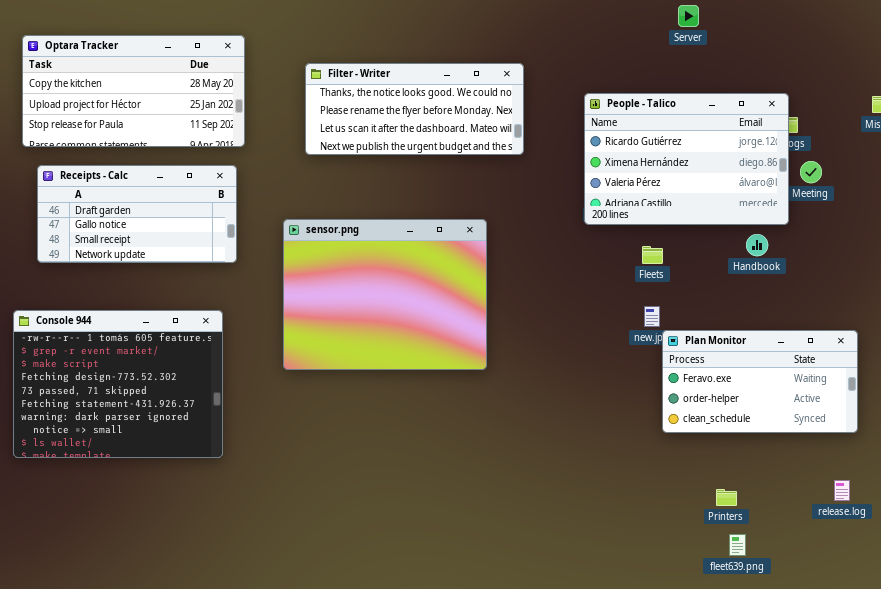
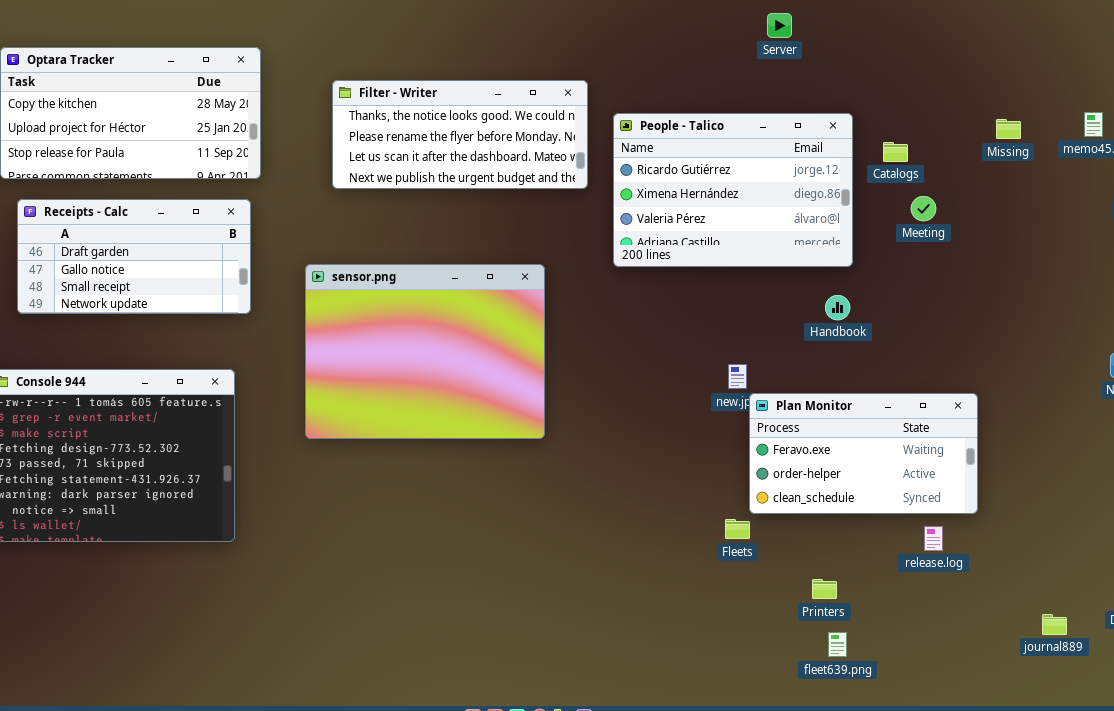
People - Talico: [584,93,789,225] -> [613,113,853,267], moved
Handbook: [746,234,768,256] -> [825,295,850,320], moved
Fleets: [642,246,663,264] -> [725,519,750,539], moved
release.log: [834,480,850,501] -> [924,526,943,551], moved

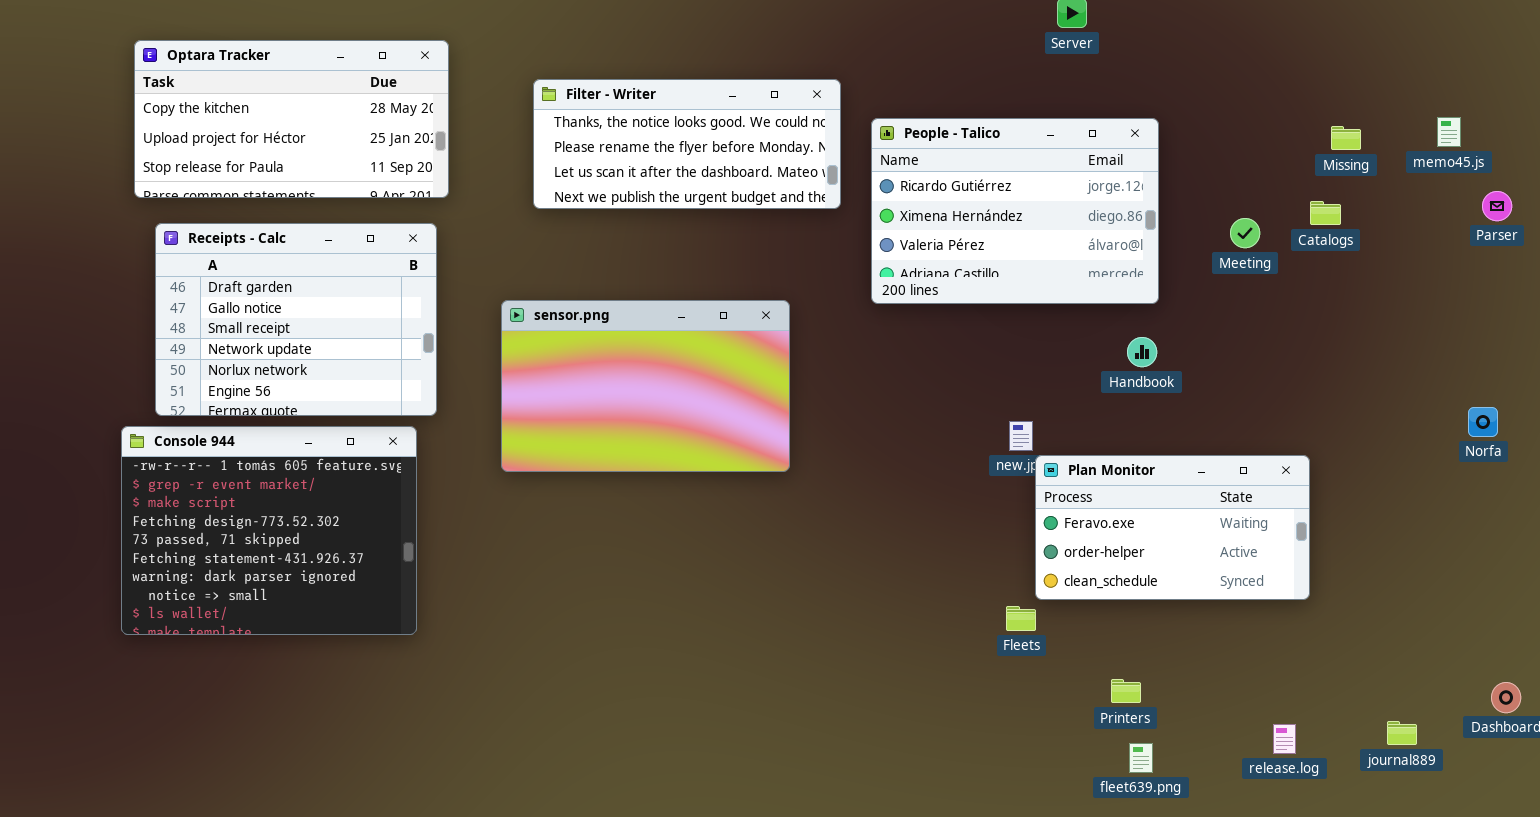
Catalogs: [883,142,908,162] -> [1310,201,1341,225], moved
Receipts - Calc: [17,199,251,314] -> [155,223,437,416], resized
sensor.png: [305,264,545,439] -> [501,300,790,472], resized
release.log: [924,526,943,551] -> [1273,724,1296,754], moved

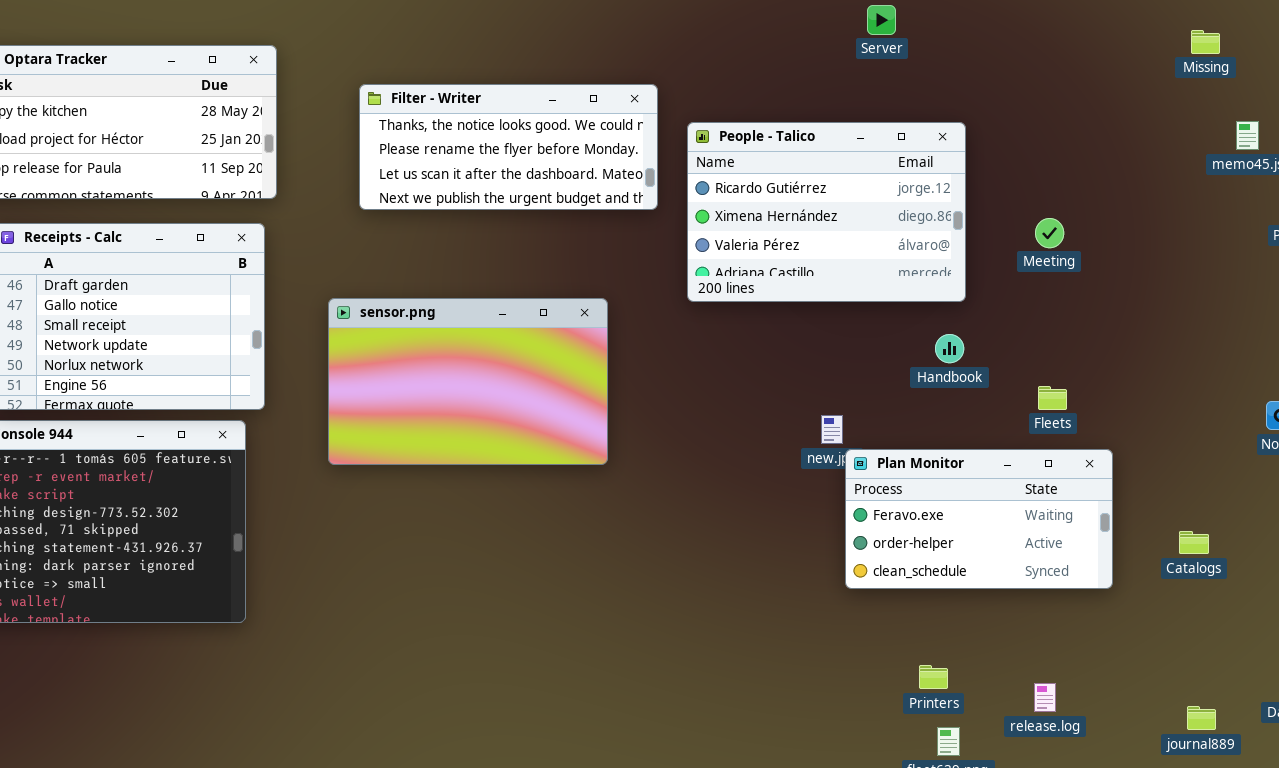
Missing: [1331,126,1361,150] -> [1191,30,1220,54], moved
Catalogs: [1310,201,1341,225] -> [1179,531,1209,554], moved
Fleets: [1006,606,1036,631] -> [1038,386,1067,410], moved
release.log: [1273,724,1296,754] -> [1034,683,1056,712], moved

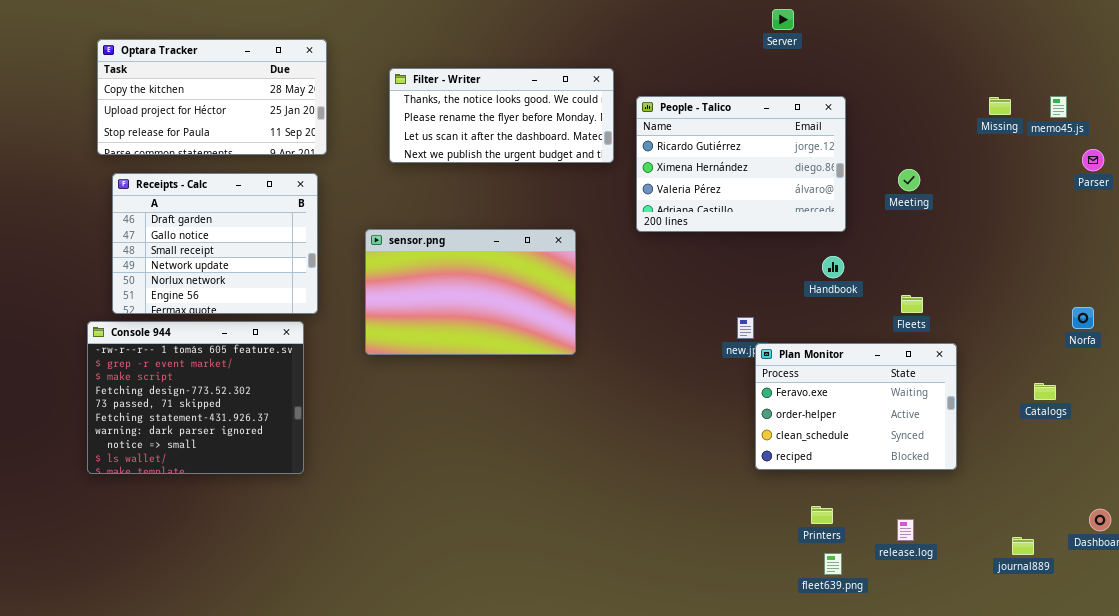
Missing: [1191,30,1220,54] -> [989,97,1011,115], moved
Plan Monitor: [845,449,1113,589] -> [755,343,957,470], resized
Catalogs: [1179,531,1209,554] -> [1034,383,1056,400], moved

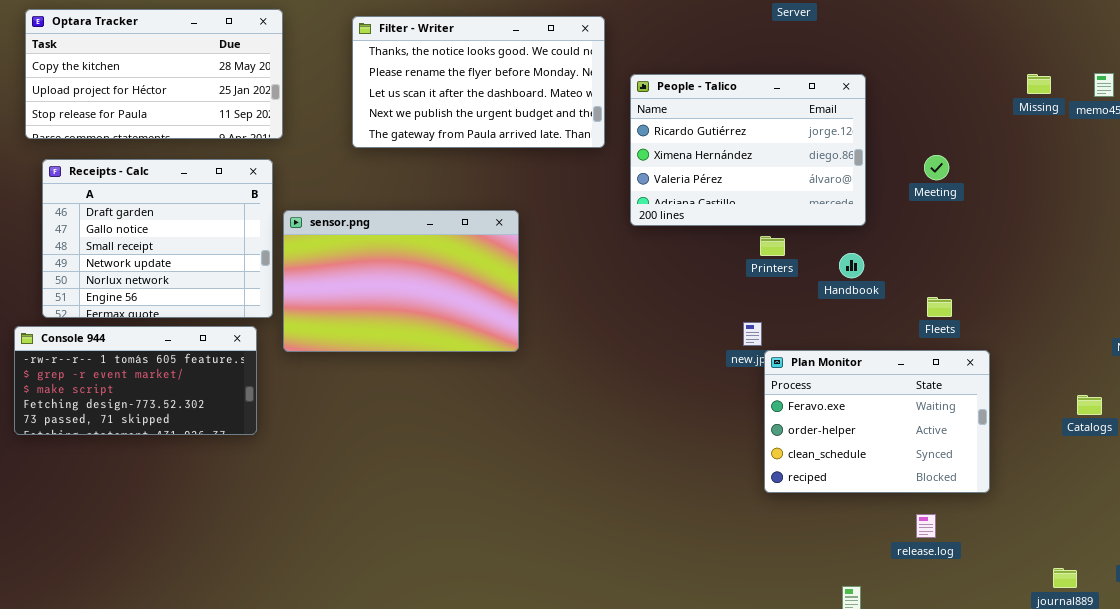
Filter - Writer: [389,68,614,163] -> [352,16,605,148], resized
sensor.png: [365,229,576,355] -> [283,210,519,352], moved
Console 944: [87,321,304,474] -> [14,326,257,435], resized
Printers: [811,506,833,524] -> [760,236,785,256], moved
release.log: [897,519,914,541] -> [916,514,936,538], moved

